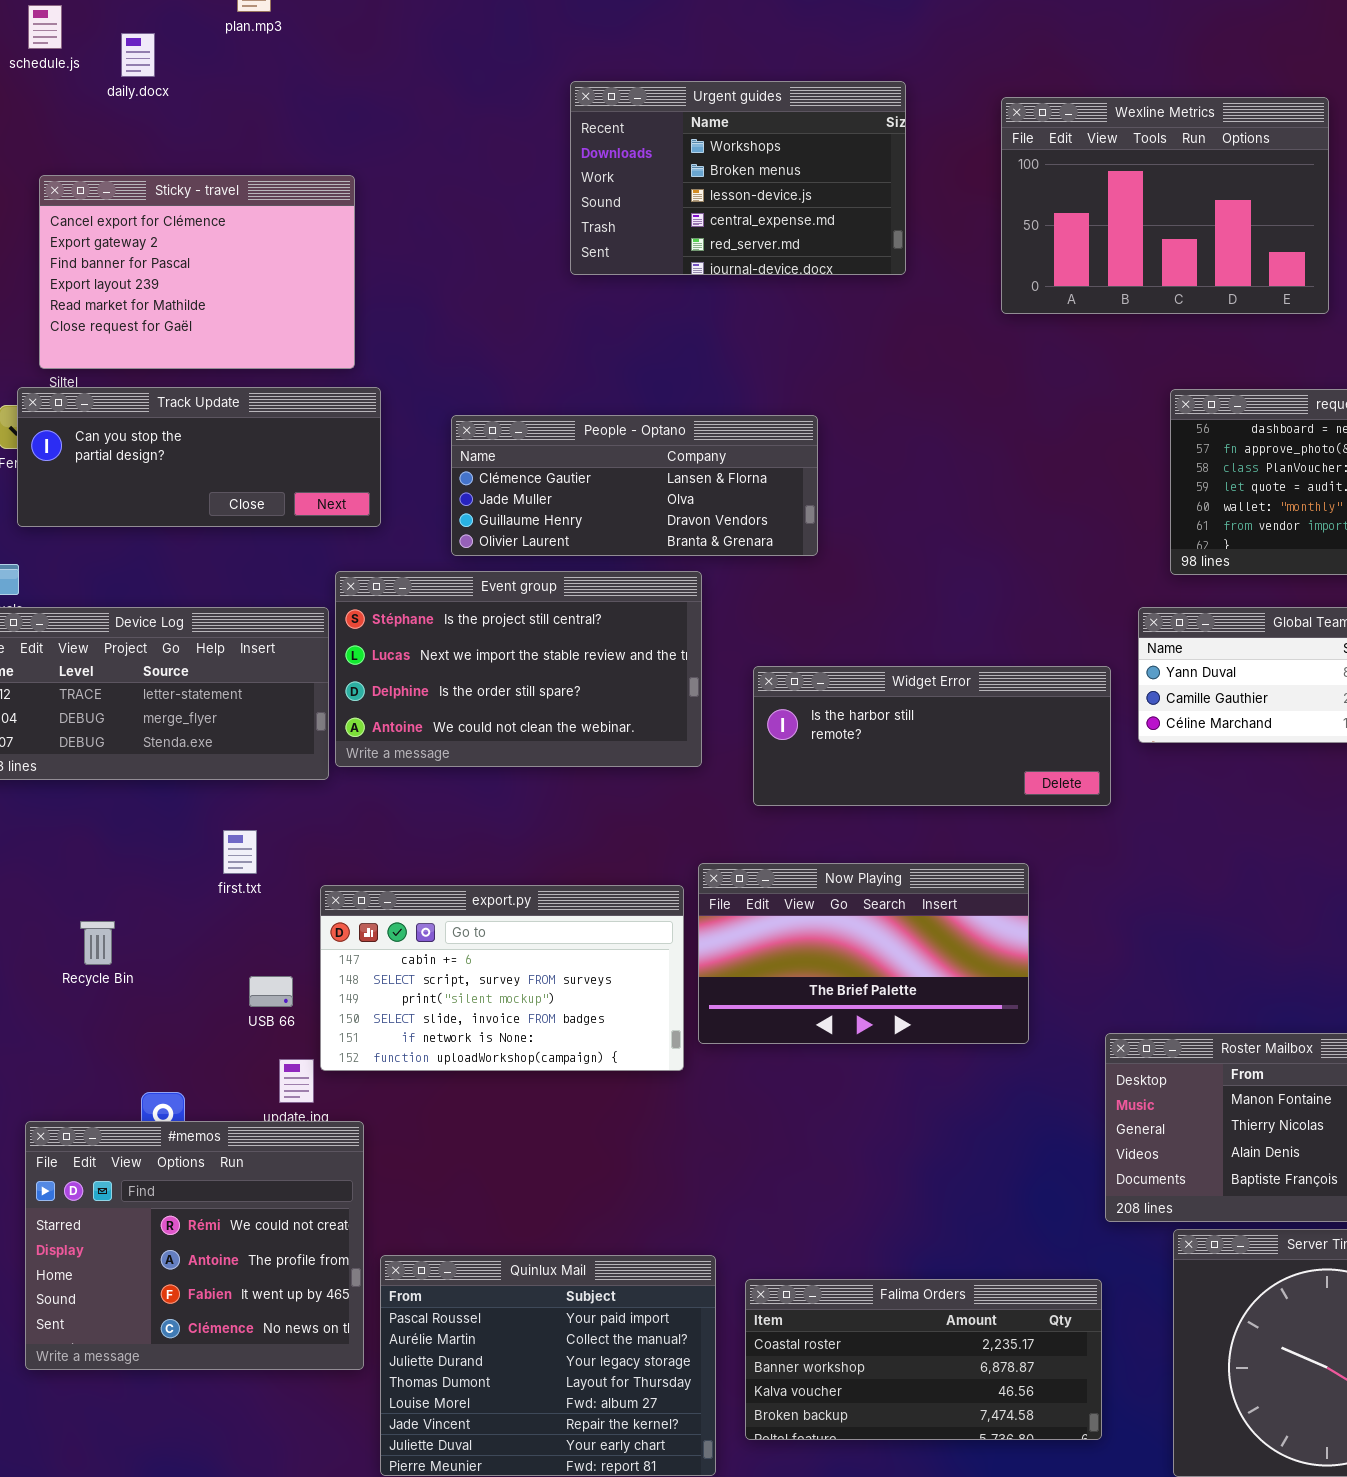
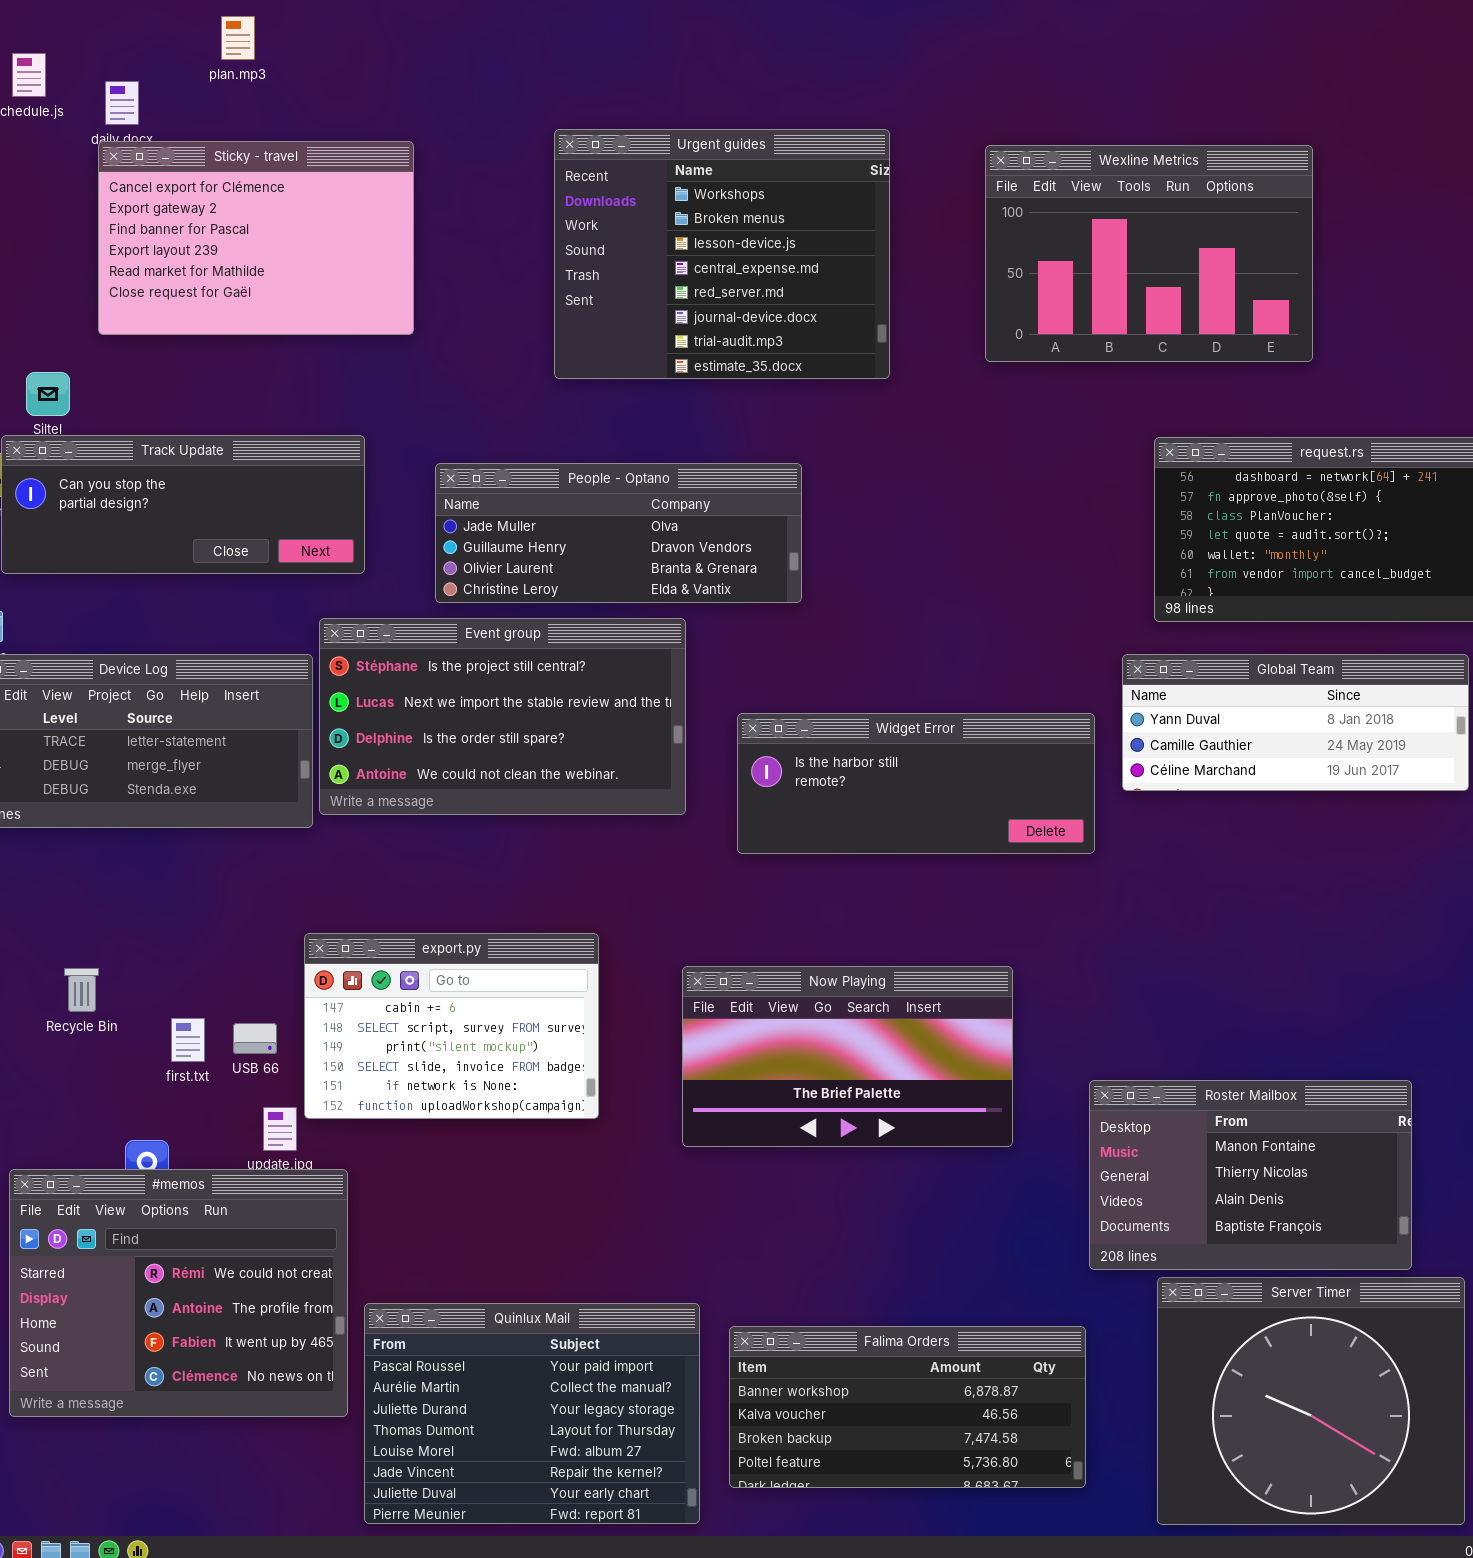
Urgent guides: [570,81,906,275] -> [554,129,890,379], resized
Sticky - travel: [39,175,355,369] -> [98,141,414,335], moved
People - Optano: [451,415,818,556] -> [435,463,802,603], scrolled down 1 row
first.txt: [223,830,257,874] -> [171,1018,205,1062], moved
Now Playing: [698,863,1029,1044] -> [682,966,1013,1147], moved
export.py: [320,885,684,1071] -> [304,933,599,1119], resized
Falima Orders: [745,1279,1102,1440] -> [729,1326,1086,1488], scrolled down 1 row

